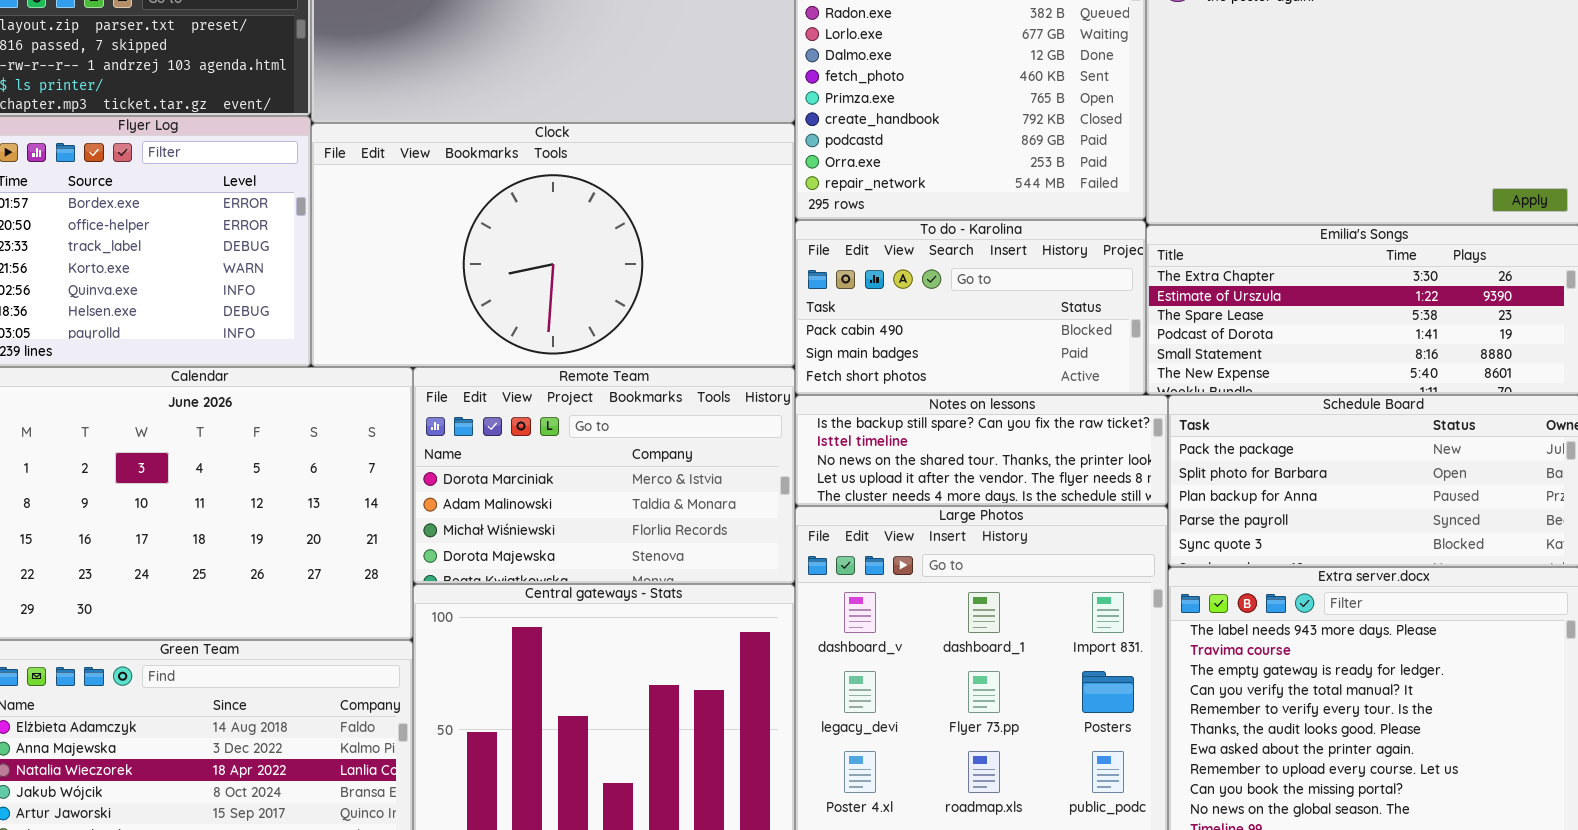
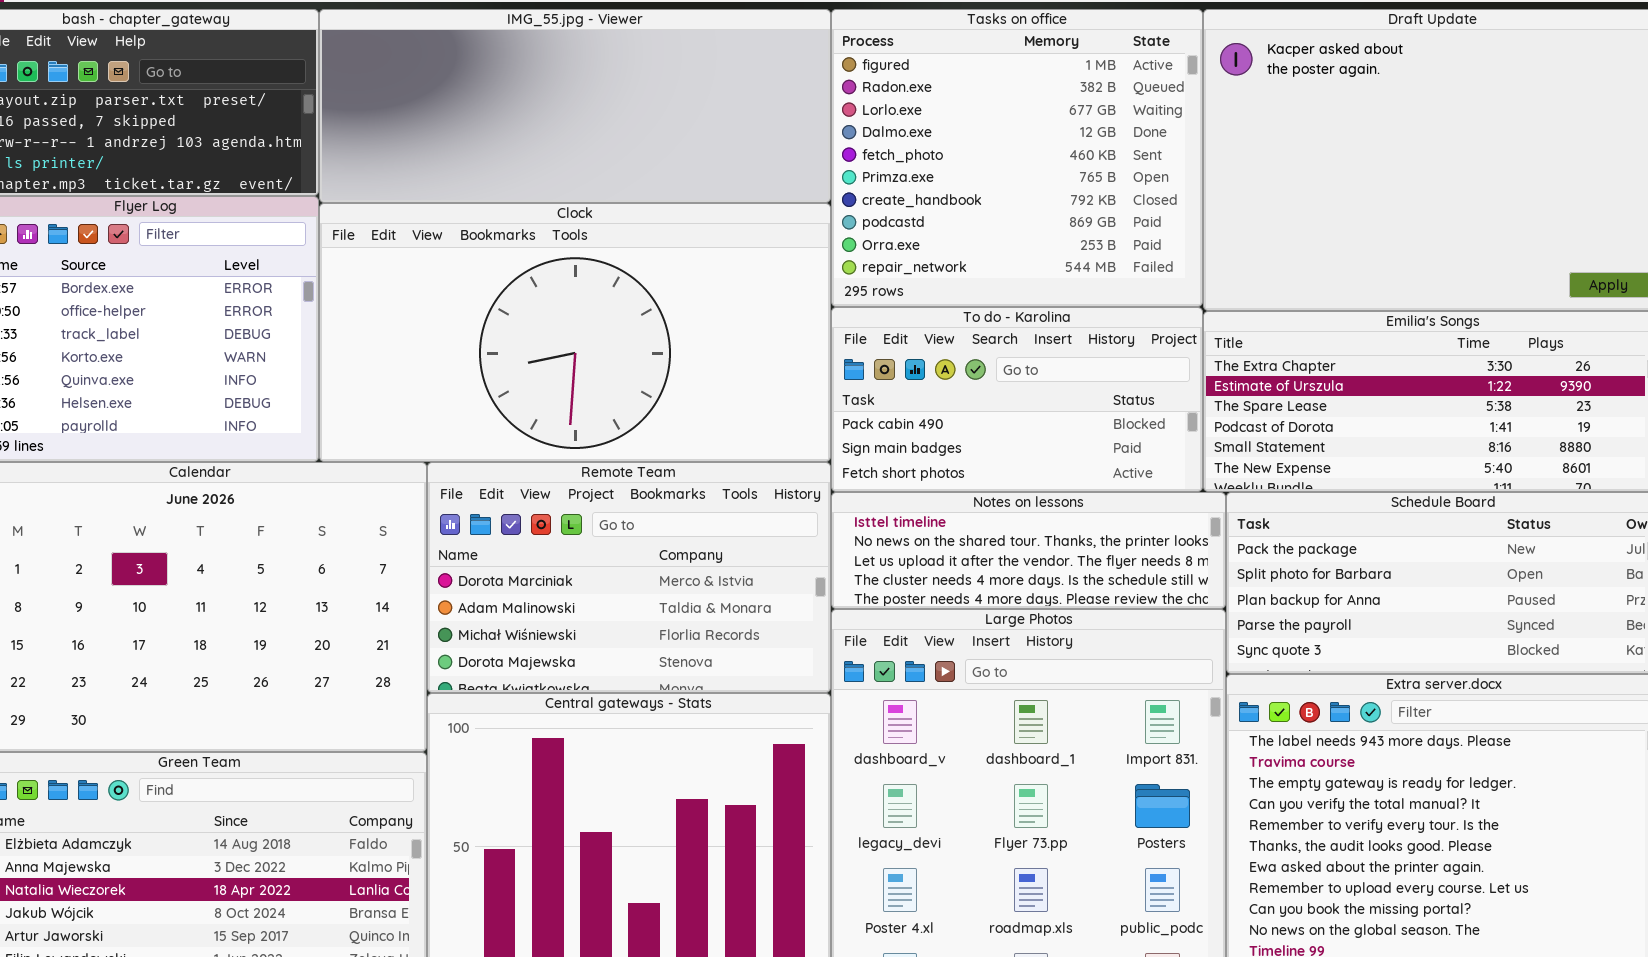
Notes on lessons: [795,395,1168,506] -> [831,492,1226,609], scrolled down 1 row

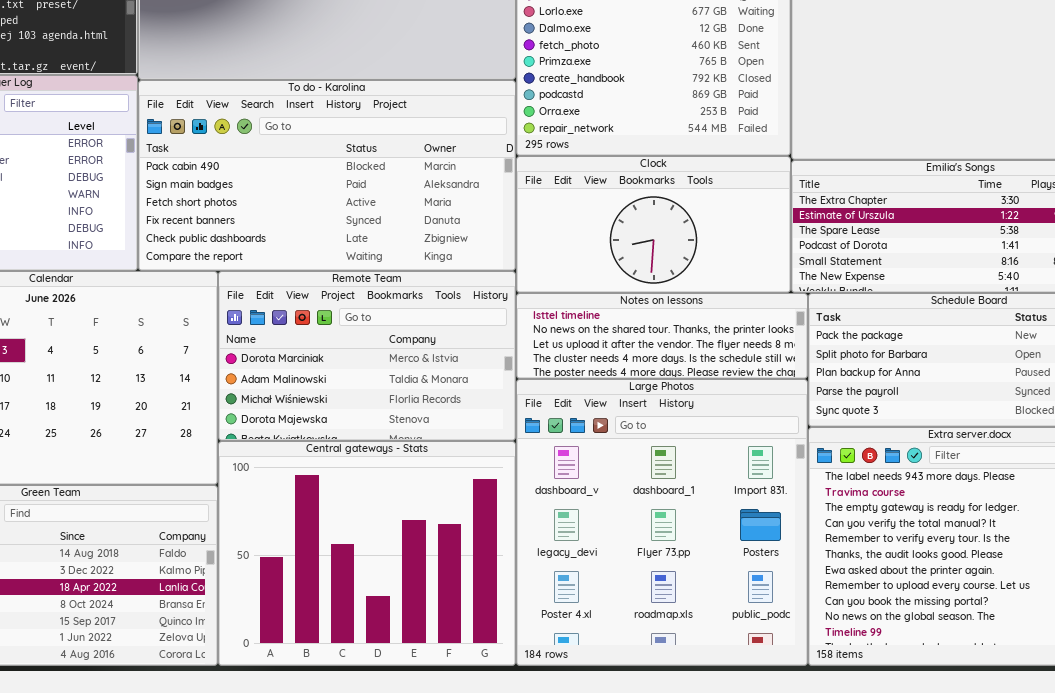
Clock: [319,203,831,462] -> [516,156,791,293], moved, resized
To do - Karolina: [831,307,1203,492] -> [138,80,516,271], moved, resized

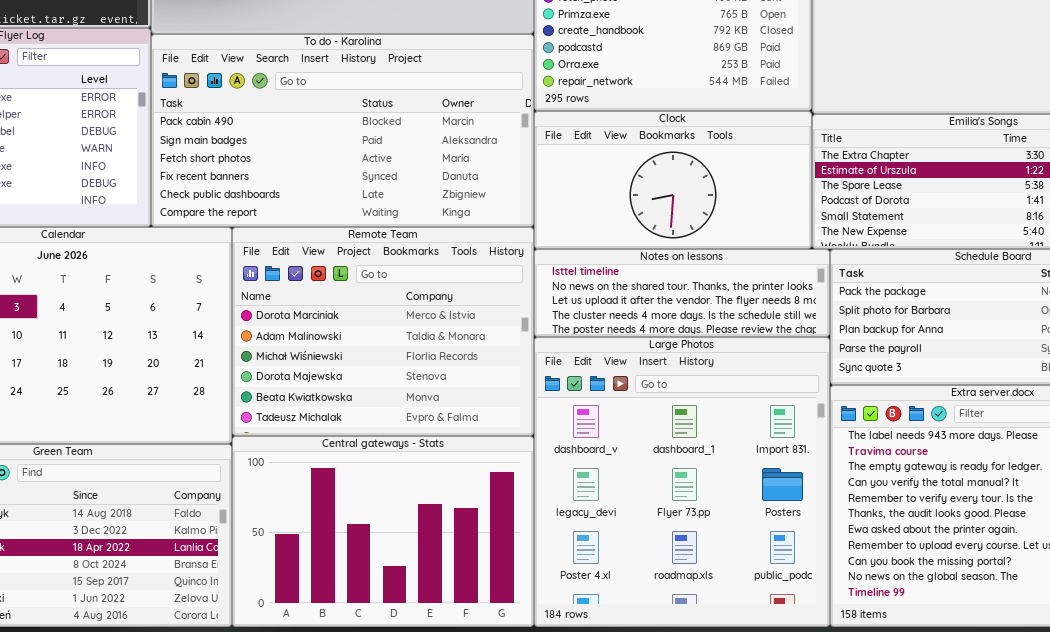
Remote Team: [218,271,516,441] -> [232,227,534,436], resized
Central gateways - Stats: [218,441,516,666] -> [232,436,534,627], resized

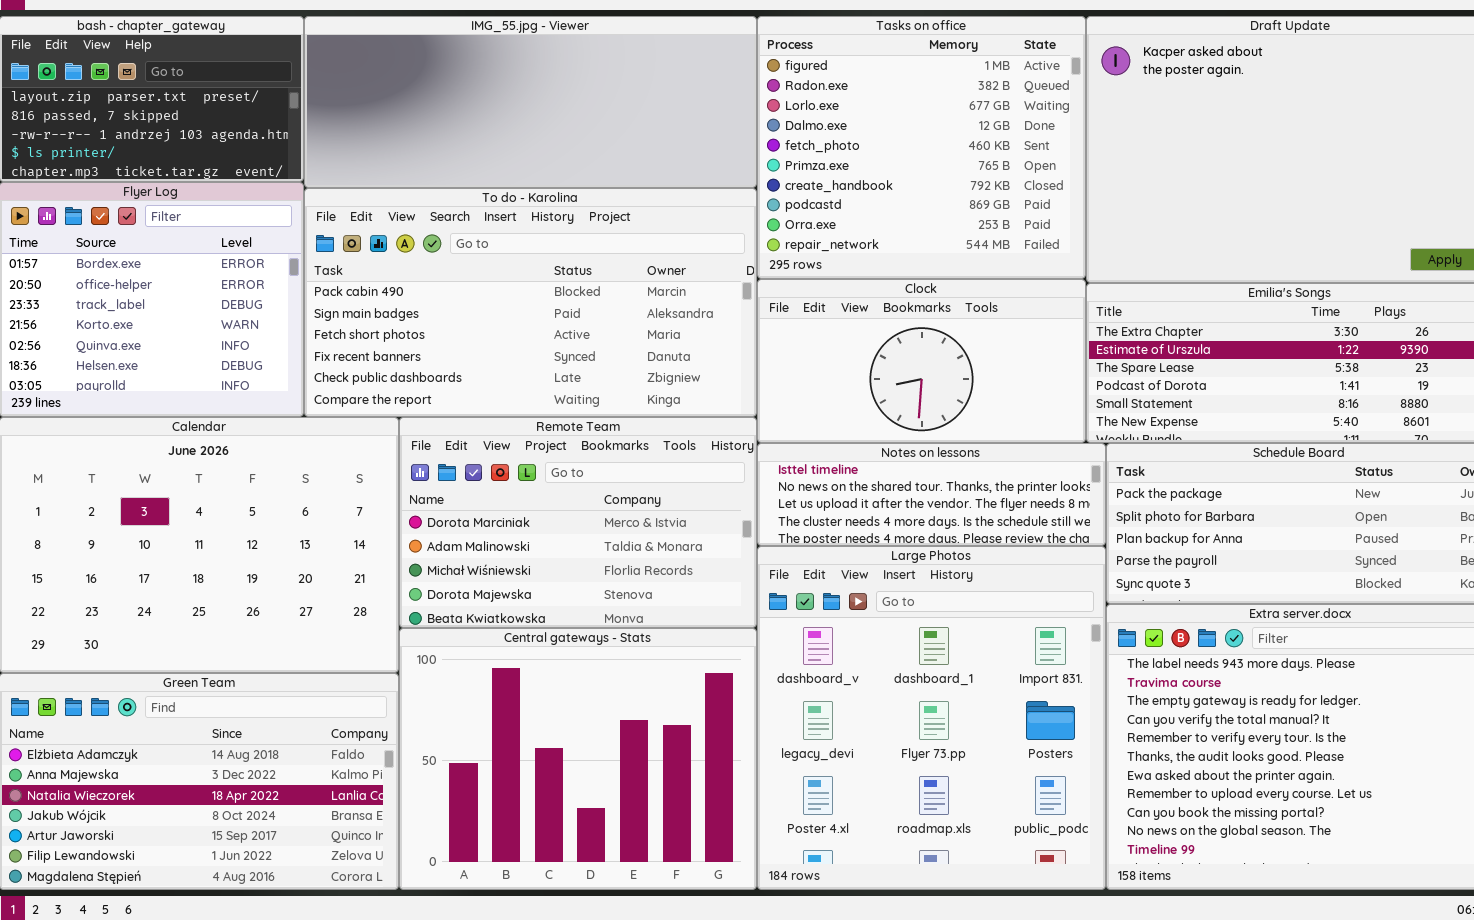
Remote Team: [232,227,534,436] -> [399,417,757,628], resized
Central gateways - Stats: [232,436,534,627] -> [399,628,757,890], resized

